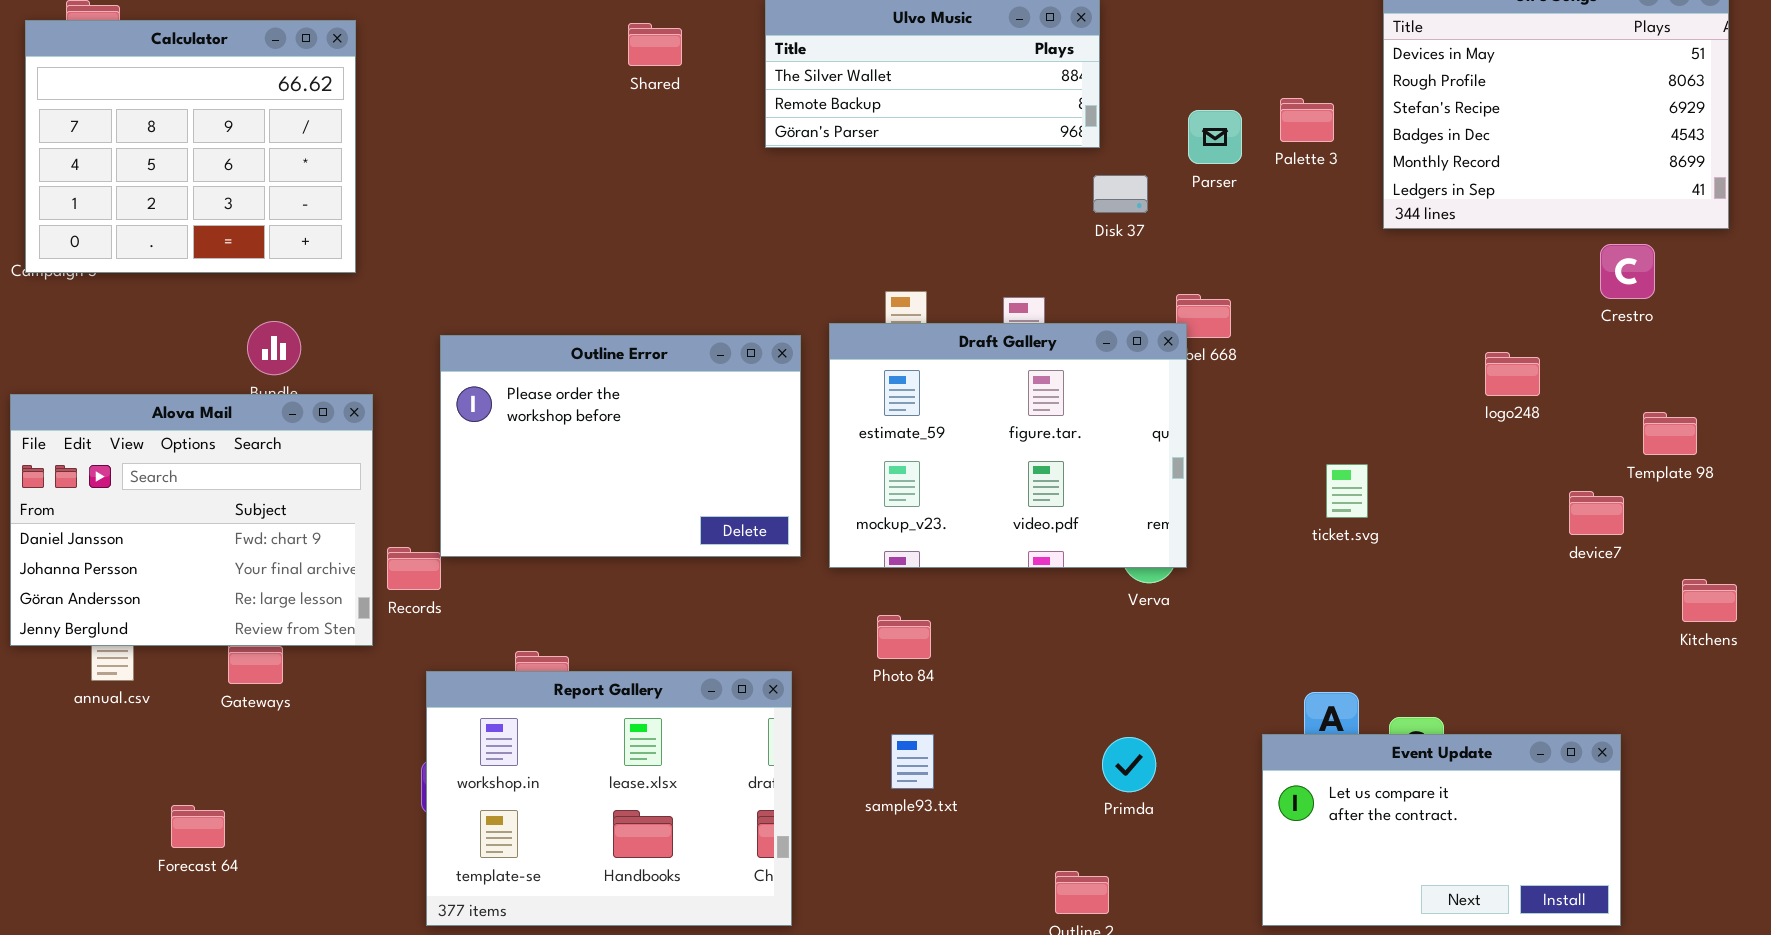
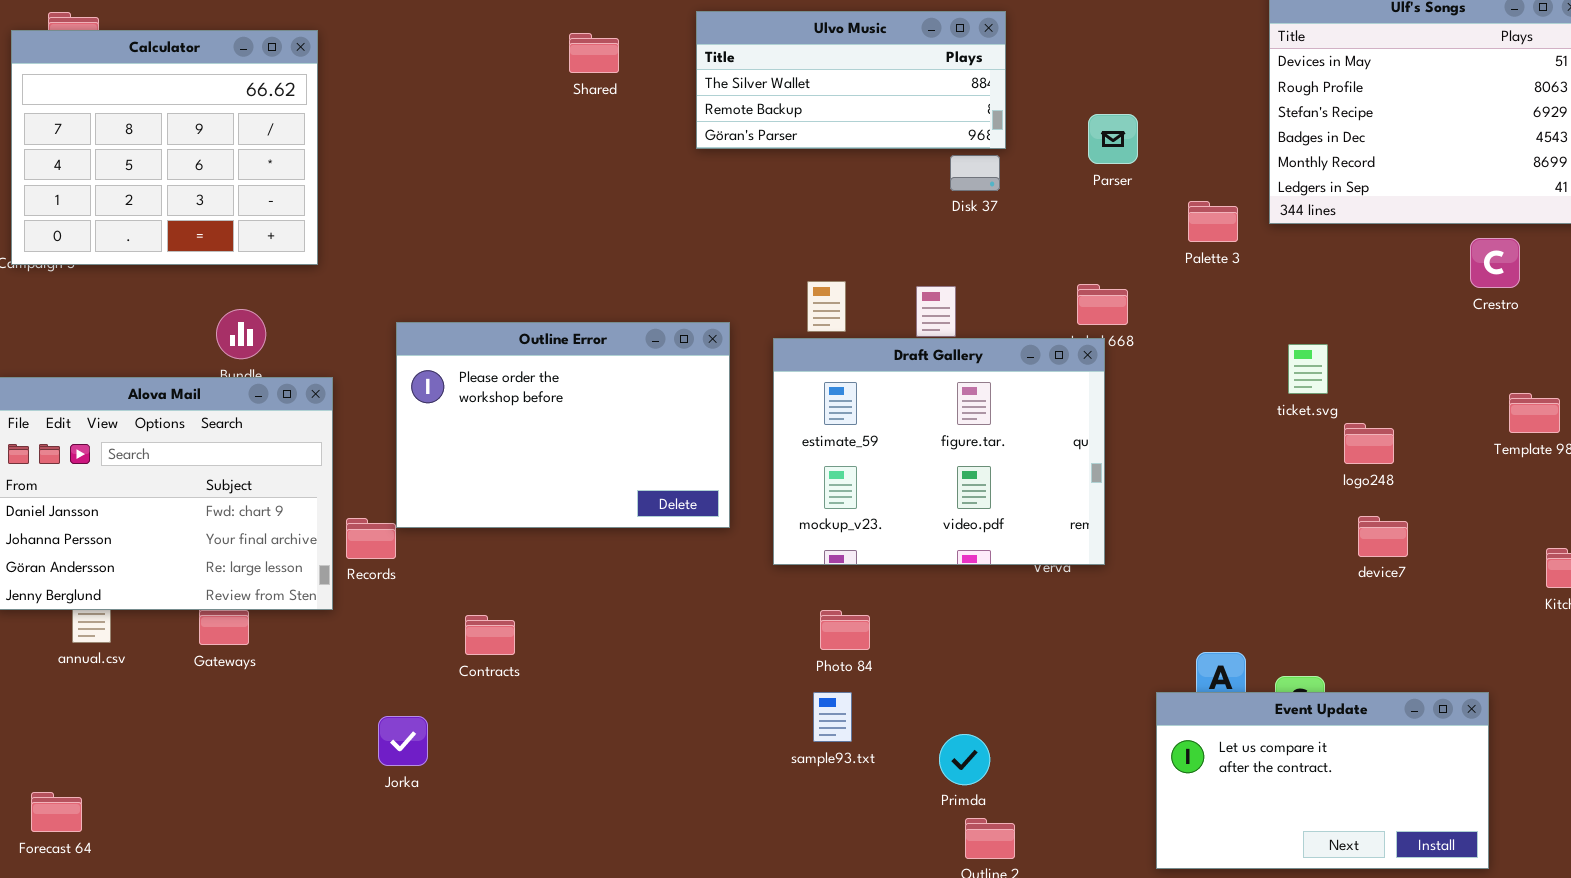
Palette 3: [1280,98,1334,142] -> [1188,201,1238,242], moved
Disk 37: [1093,175,1148,213] -> [950,155,1000,191], moved
Draft Gallery: [829,323,1187,568] -> [773,338,1105,565], moved
logo248: [1485,352,1540,396] -> [1344,423,1394,464], moved
ticket.svg: [1326,464,1368,518] -> [1288,344,1328,394], moved
device7: [1569,491,1624,535] -> [1358,516,1408,557], moved
Photo 84: [877,615,931,659] -> [820,610,870,650], moved
Report Gallery: [426,671,792,926] -> none, closed
Primda: [1102,737,1156,792] -> [939,734,990,785], moved
Forecast 64: [171,805,225,848] -> [31,792,82,832], moved

